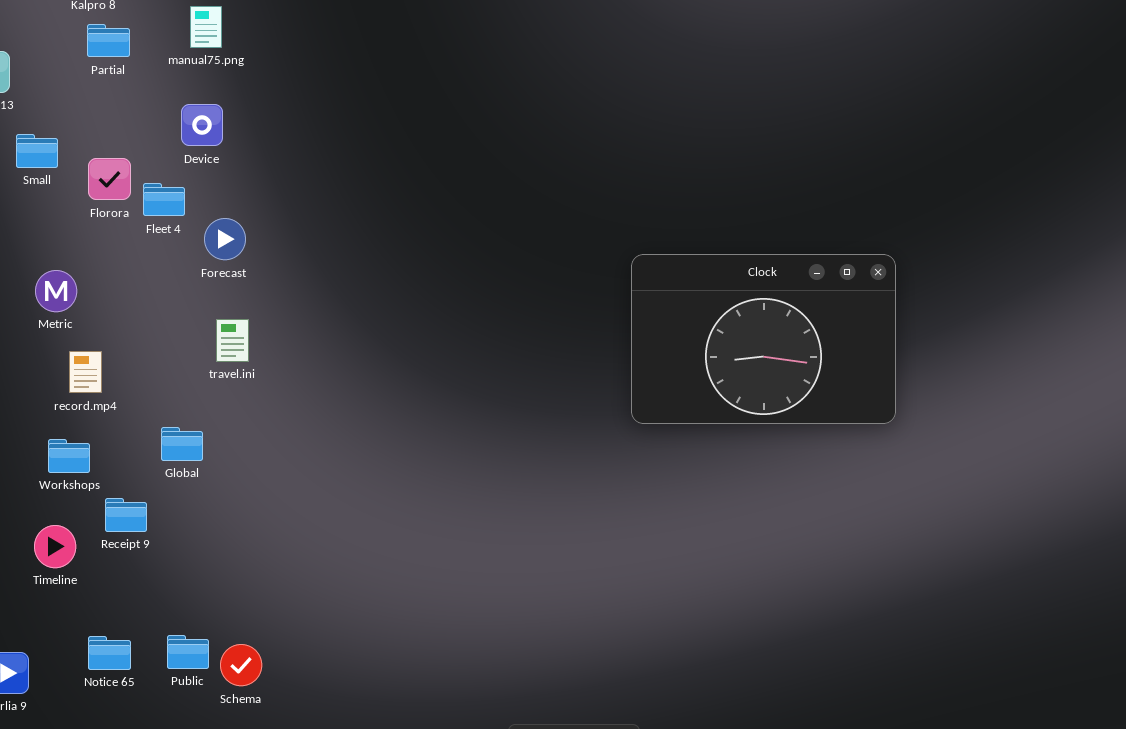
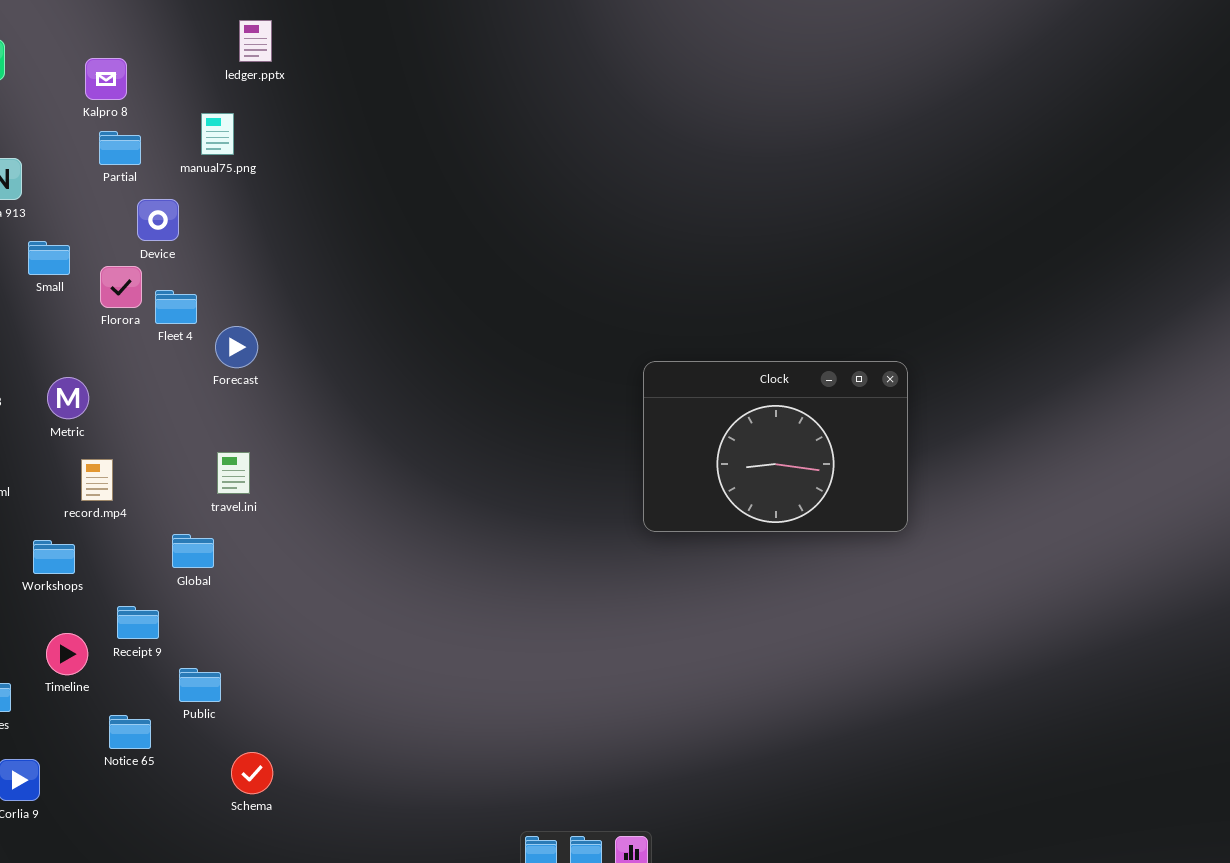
Device: [181,104,223,146] -> [137,199,179,241], moved
travel.ini: [216,319,249,362] -> [217,452,250,494], moved
Workshops: [48,439,90,473] -> [33,540,75,574], moved
Public: [167,635,209,669] -> [179,668,221,702], moved
Notice 65: [88,636,131,670] -> [109,715,151,749], moved

